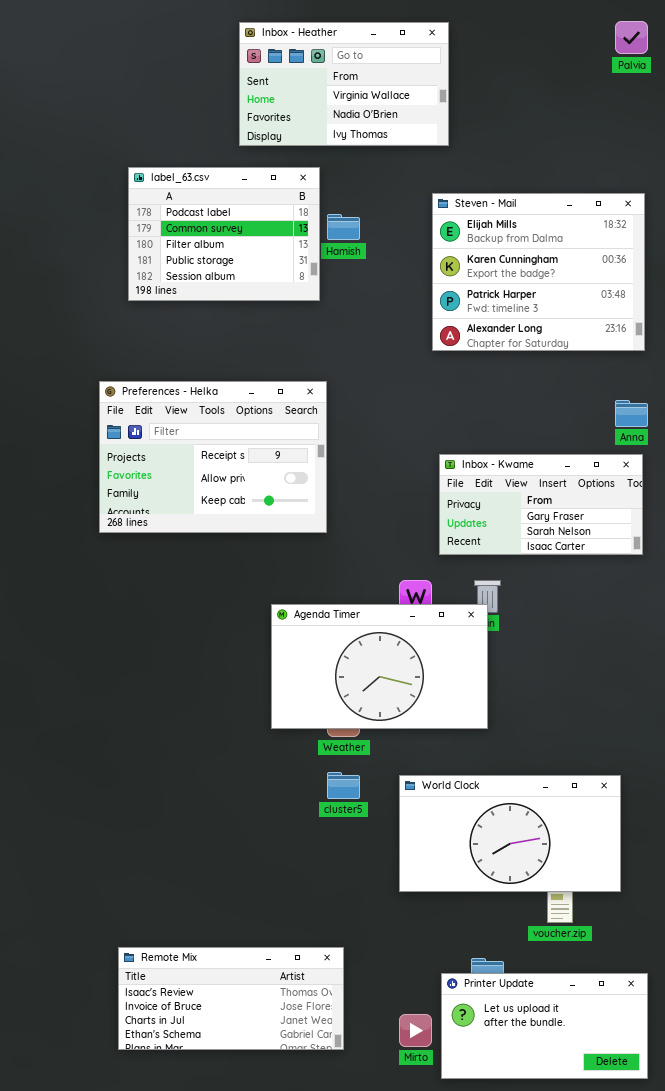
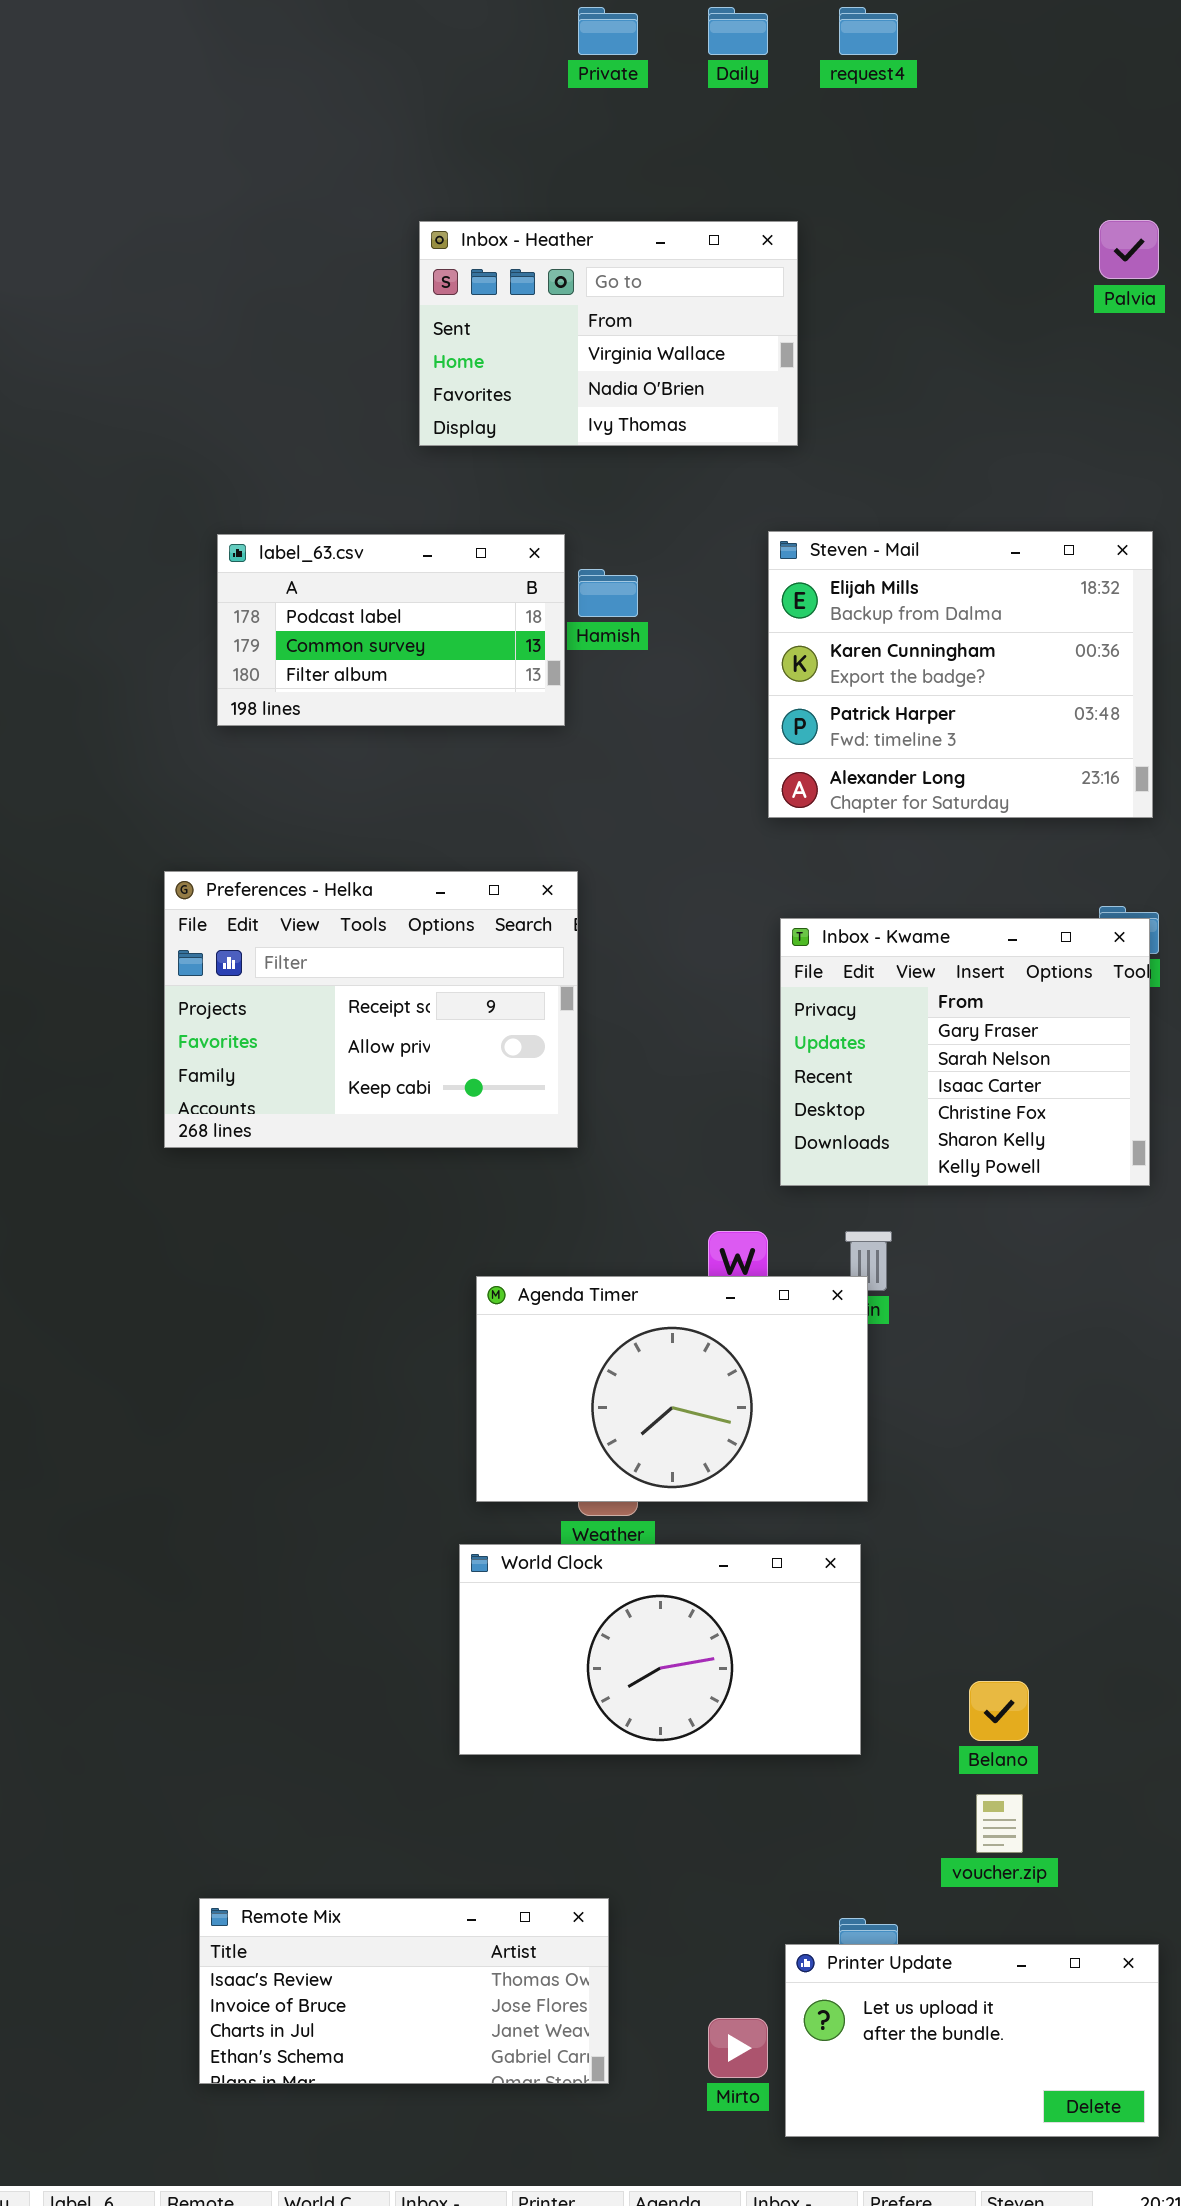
label_63.csv: [128,167,320,301] -> [217,534,565,726], resized
Inbox - Kwame: [439,454,643,555] -> [780,918,1150,1186], resized
World Clock: [399,775,621,892] -> [459,1544,861,1755], moved

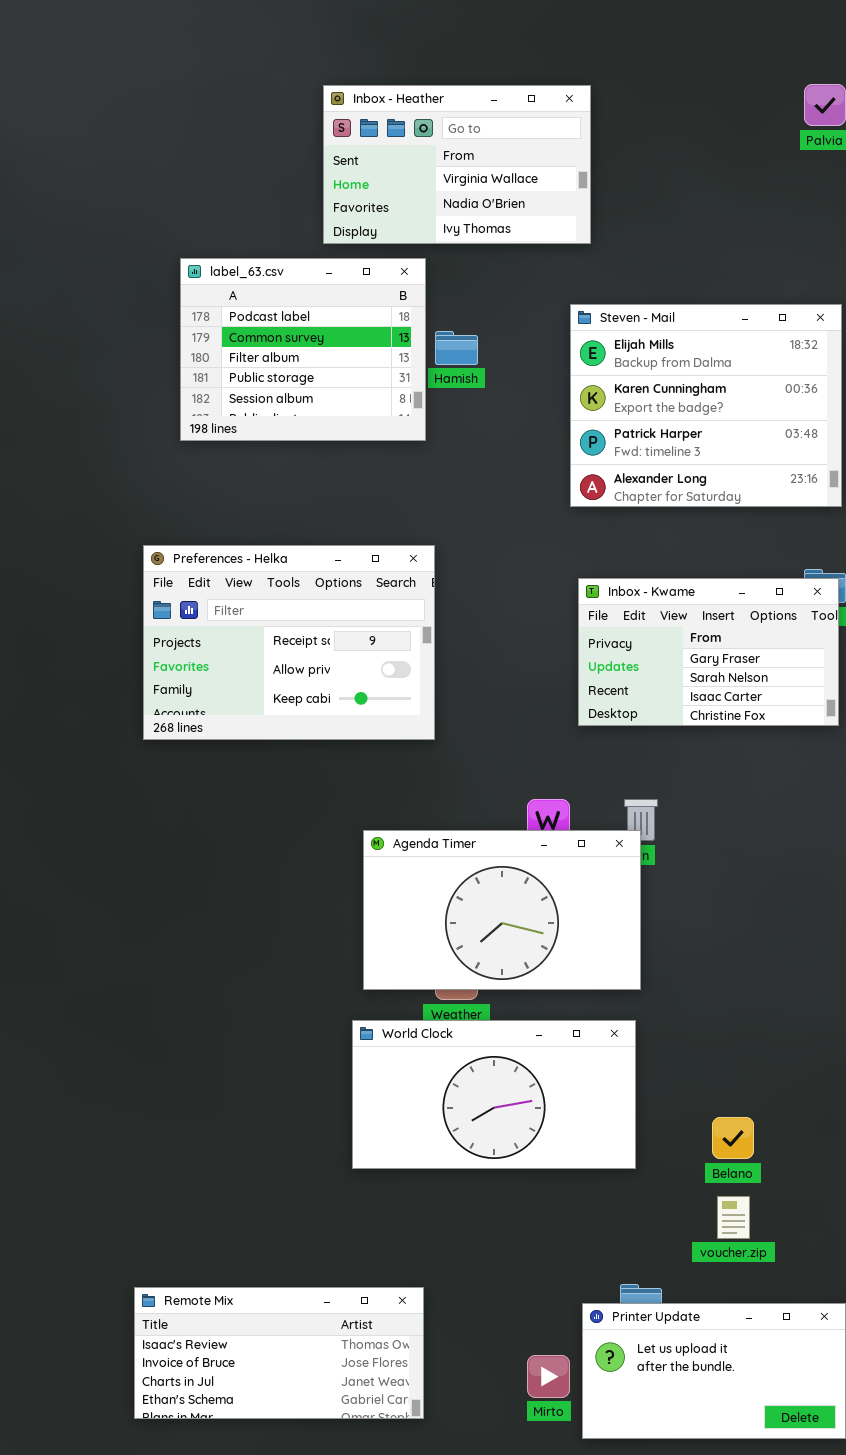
label_63.csv: [217,534,565,726] -> [180,258,426,441], resized
Inbox - Kwame: [780,918,1150,1186] -> [578,578,839,726], resized
Remote Mix: [199,1898,609,2084] -> [134,1287,424,1419], moved

